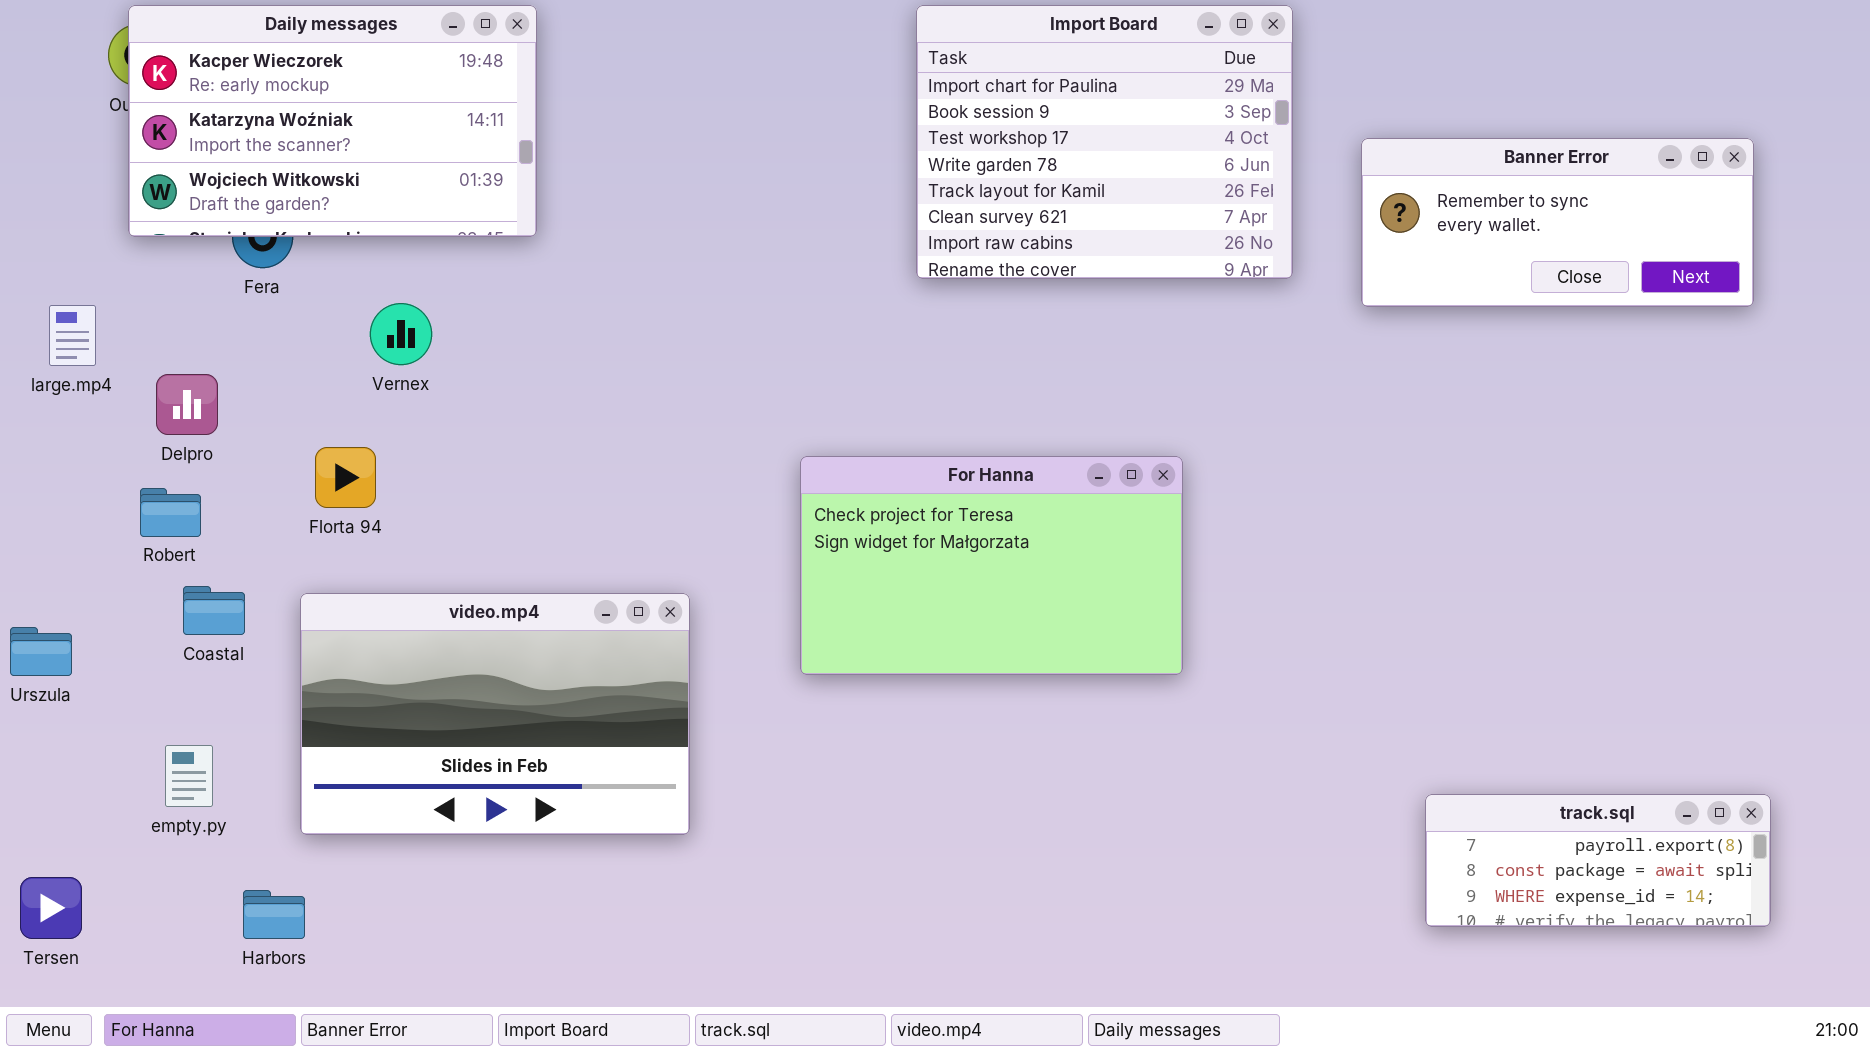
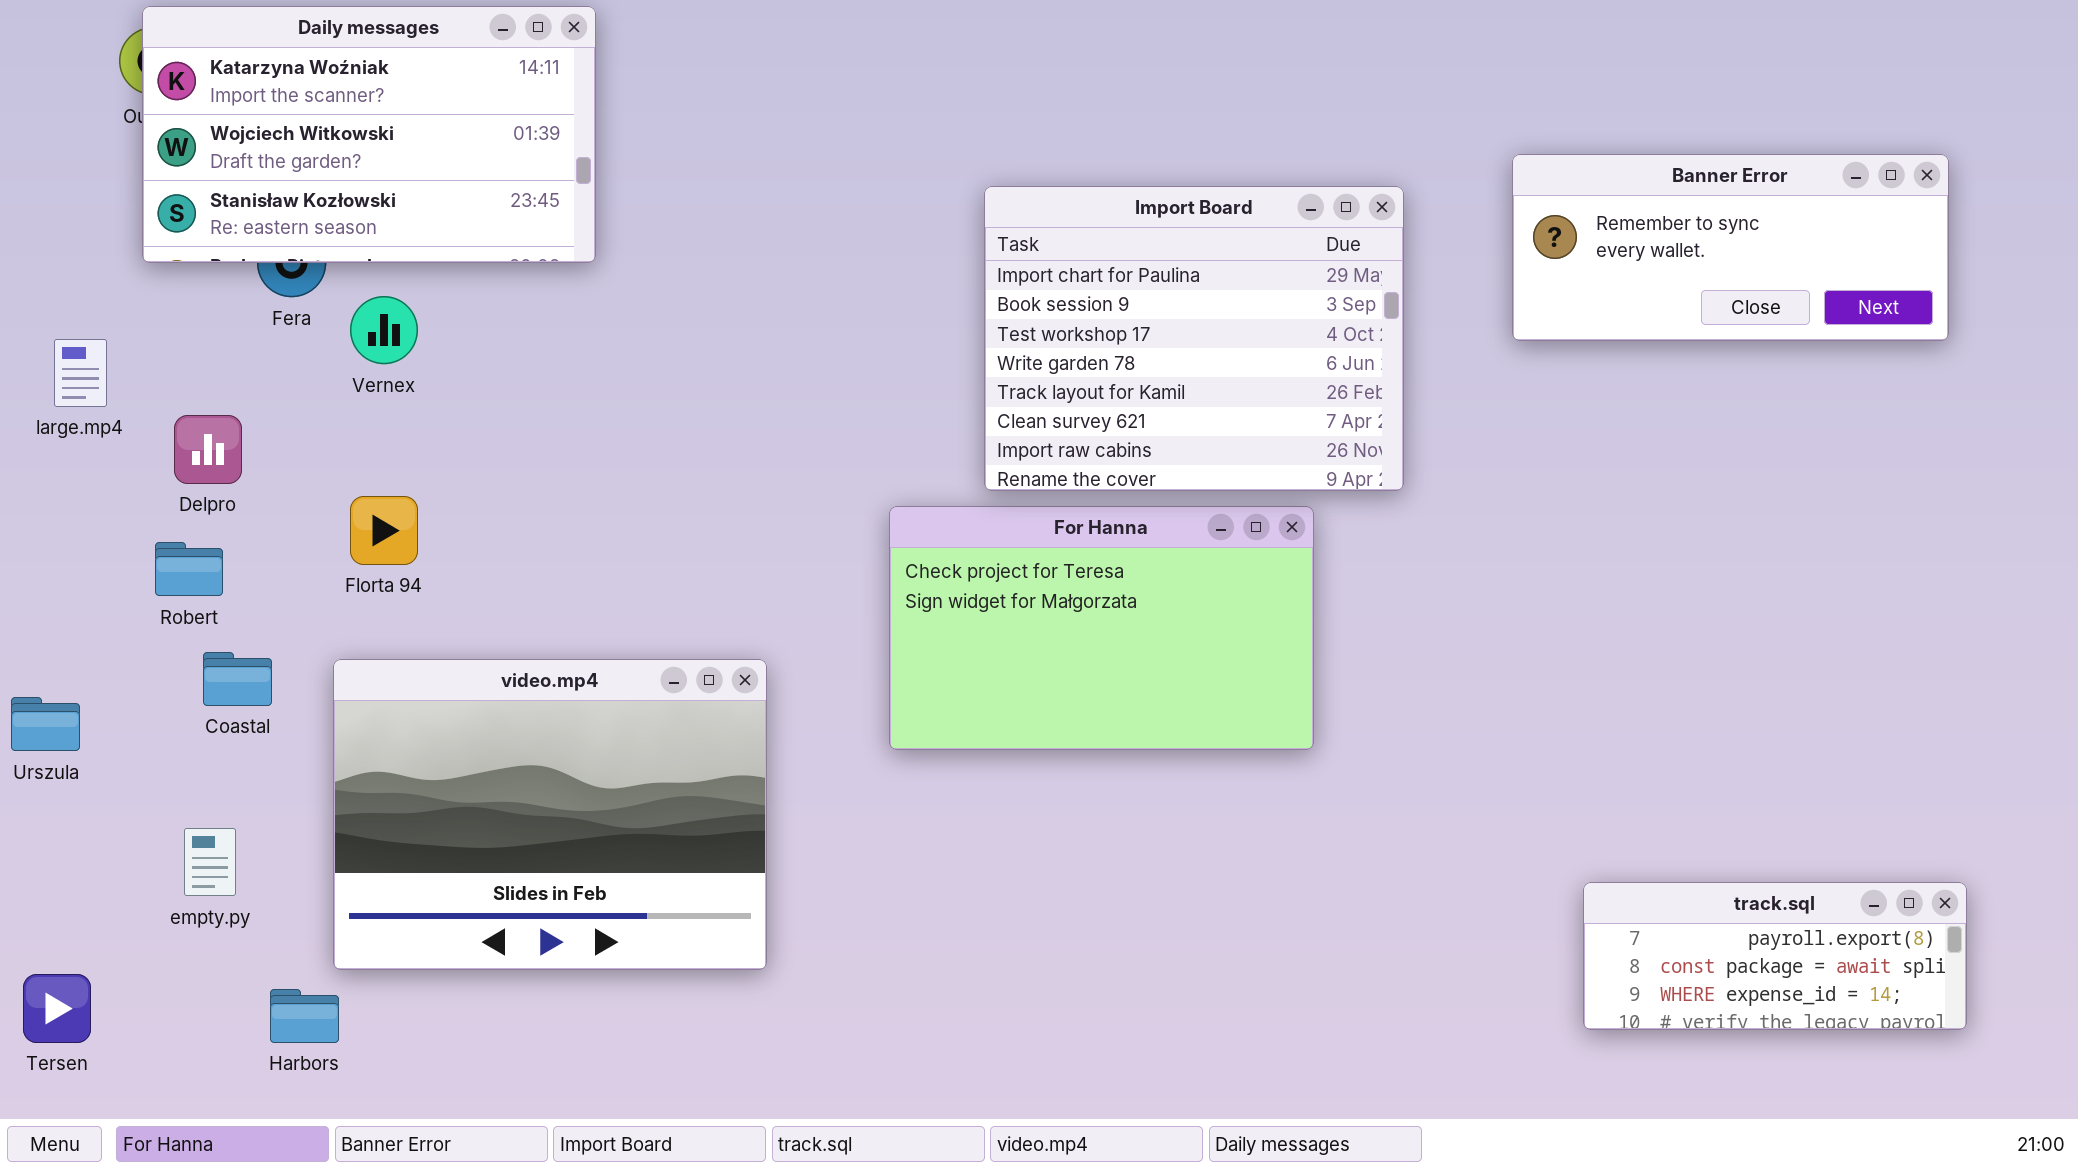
Daily messages: [128,5,537,237] -> [142,6,596,263], scrolled down 1 row
Import Board: [916,5,1293,279] -> [984,186,1404,491], moved
Vernex: [370,303,432,365] -> [350,296,418,364], moved
video.mp4: [300,593,690,835] -> [333,659,767,970], resized

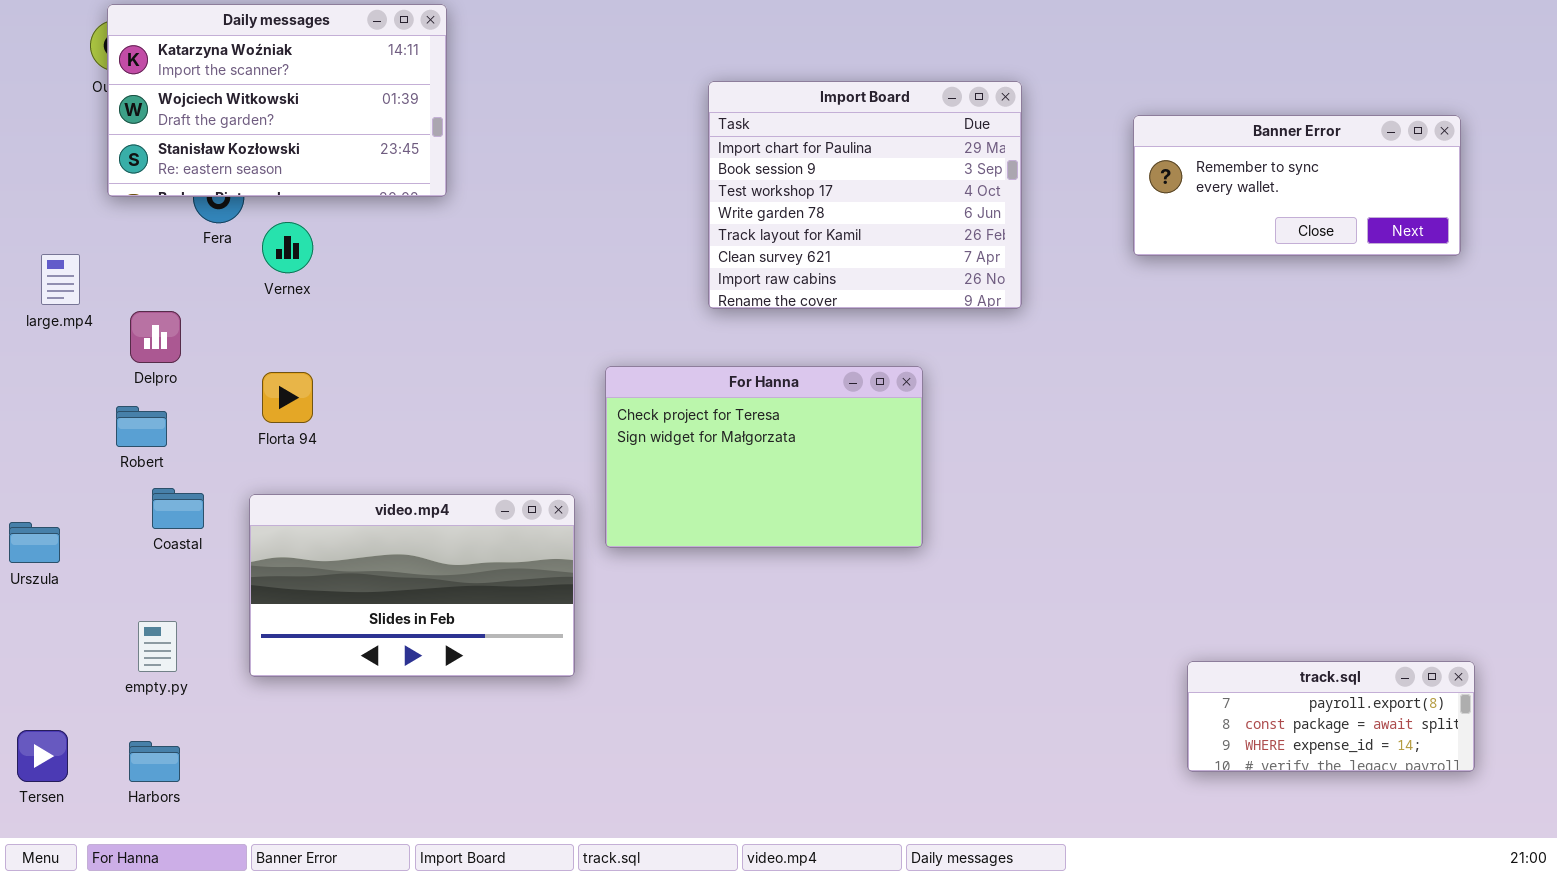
Import Board: [984,186,1404,491] -> [708,81,1022,309], moved
For Hanna: [889,506,1314,750] -> [605,366,923,548], moved
video.mp4: [333,659,767,970] -> [249,494,575,677], resized
Harbors: [270,989,339,1043] -> [129,741,180,782], moved

